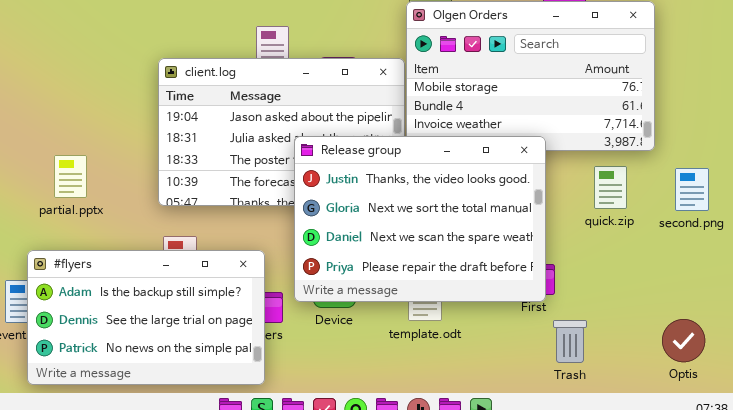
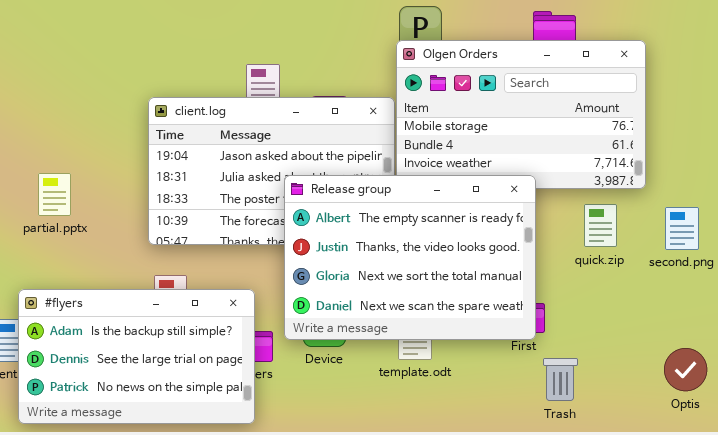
Release group: [294,136,546,302] -> [284,175,536,340], scrolled up 1 row
partial.pptx: [54,155,87,198] -> [38,173,71,216], moved
Optis: [662,319,705,362] -> [664,348,707,391], moved

